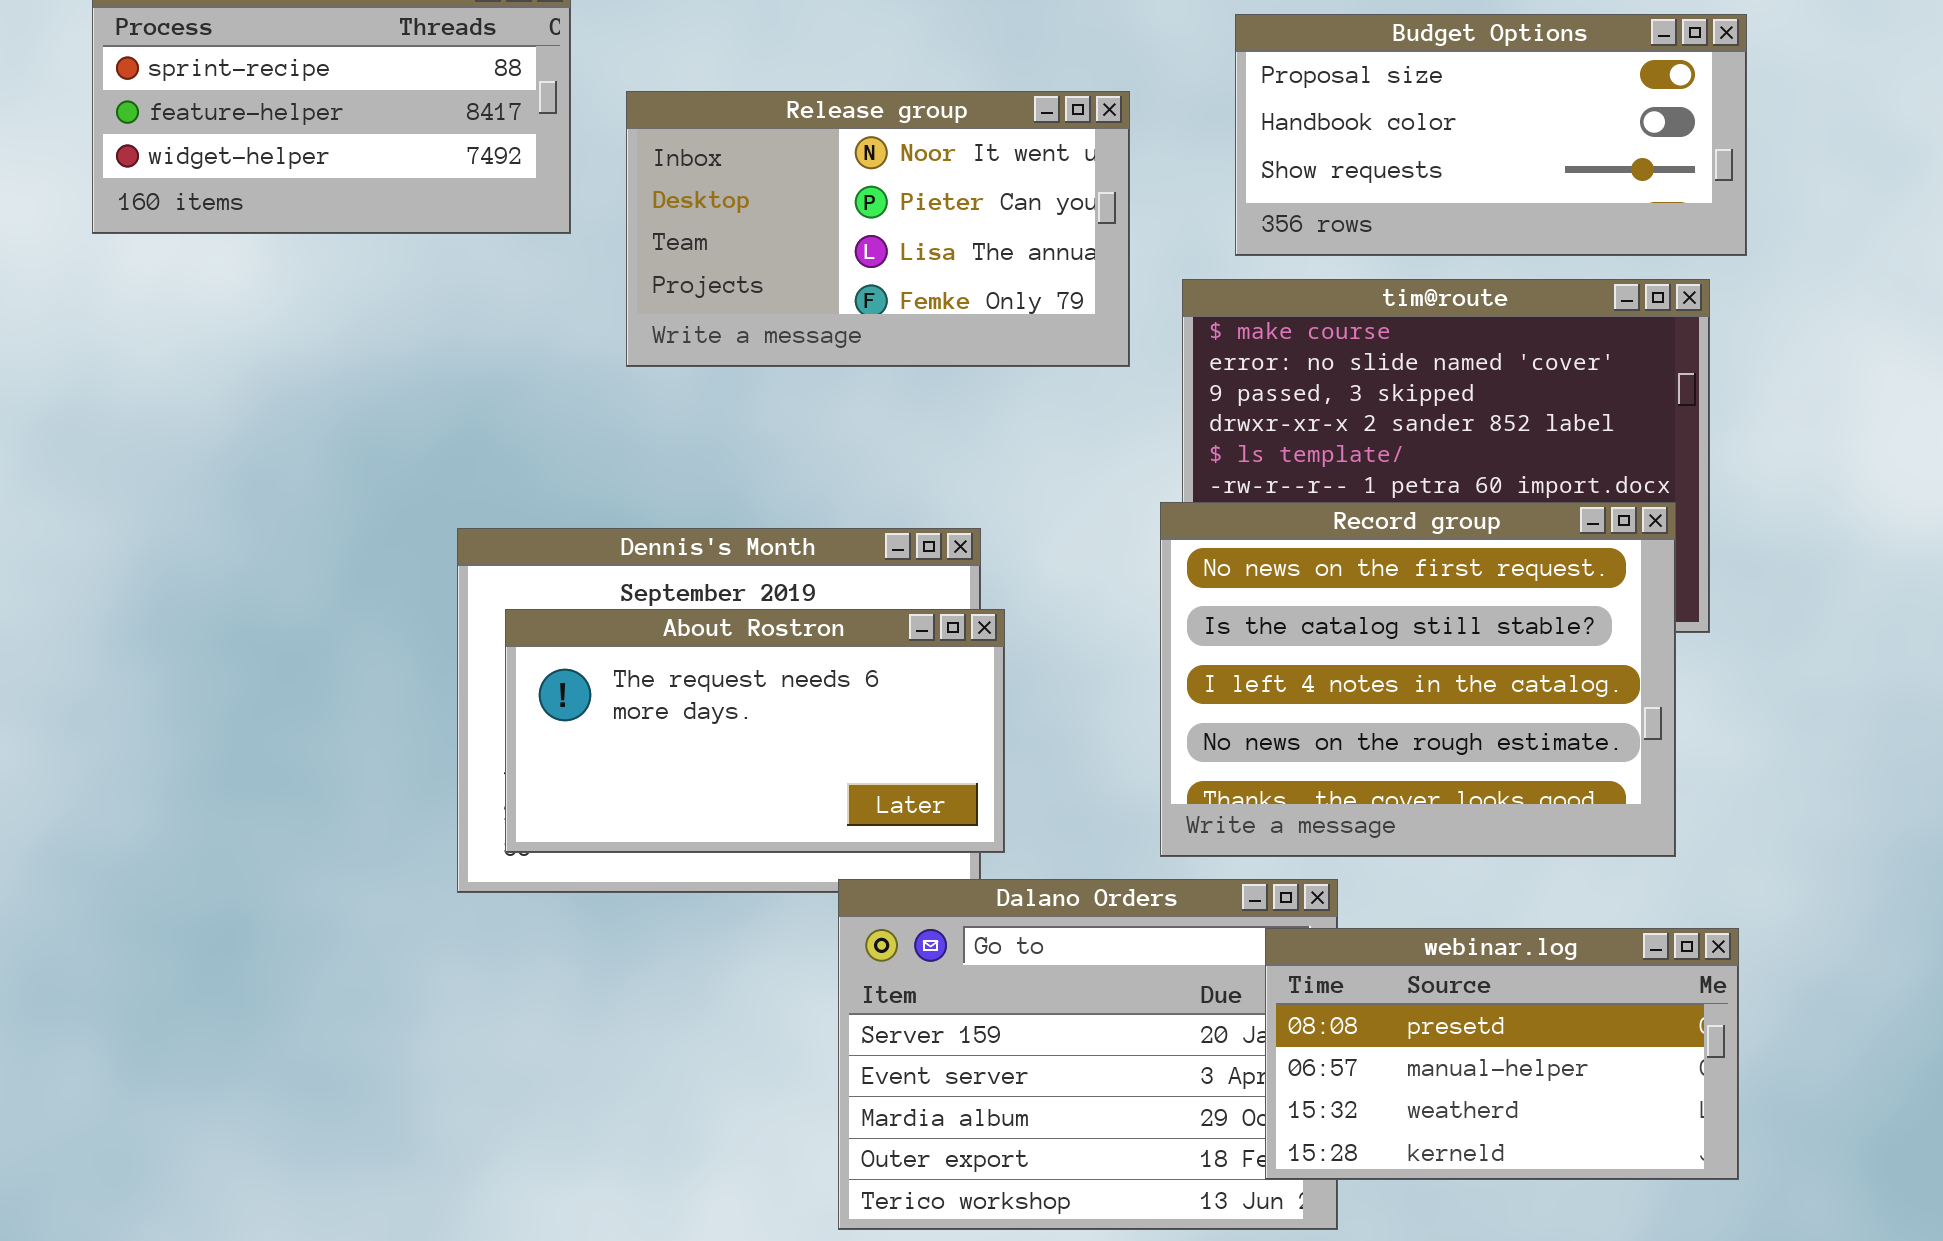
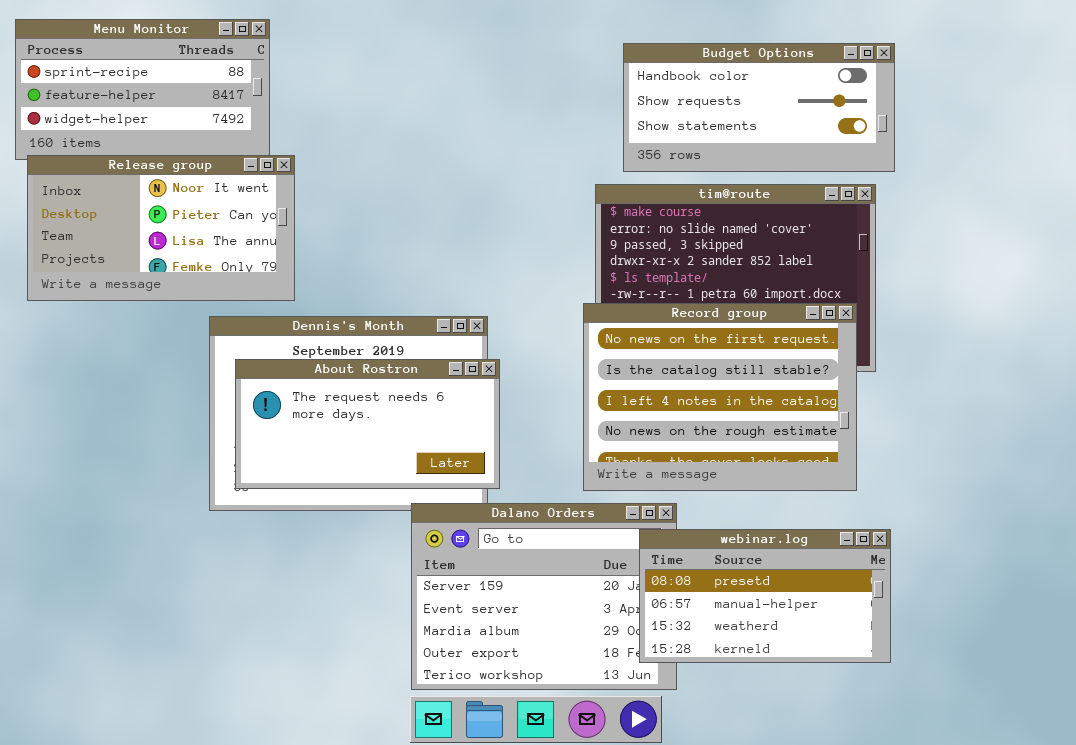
Budget Options: [1235,14,1747,256] -> [623,43,895,172], scrolled down 1 row
Release group: [626,91,1130,367] -> [27,155,295,301], moved

